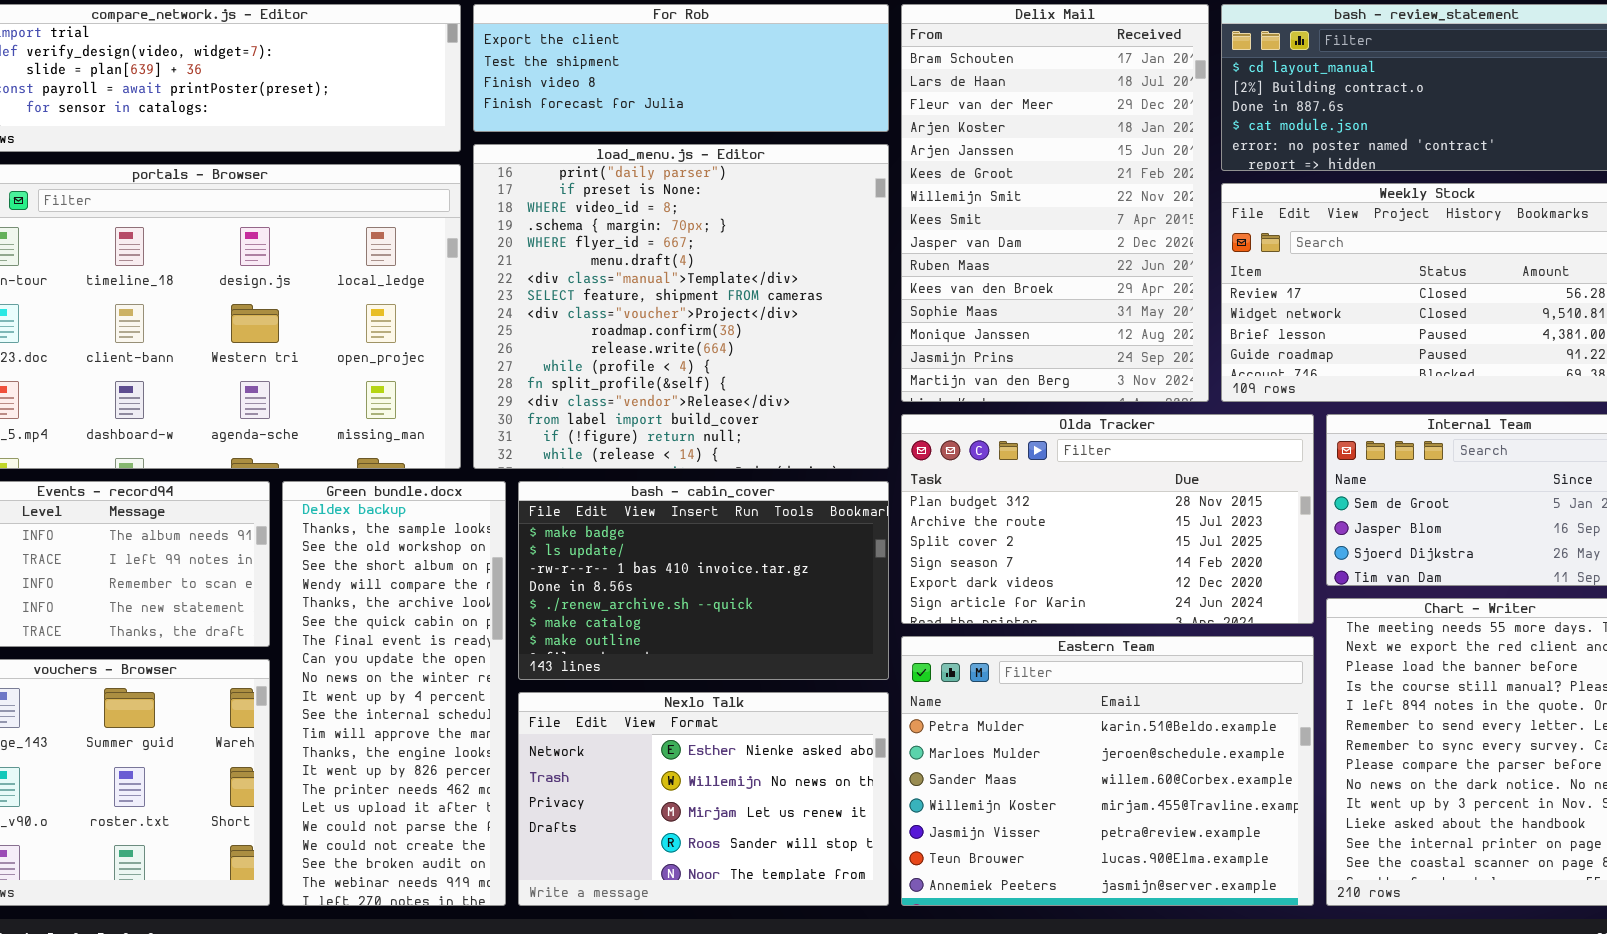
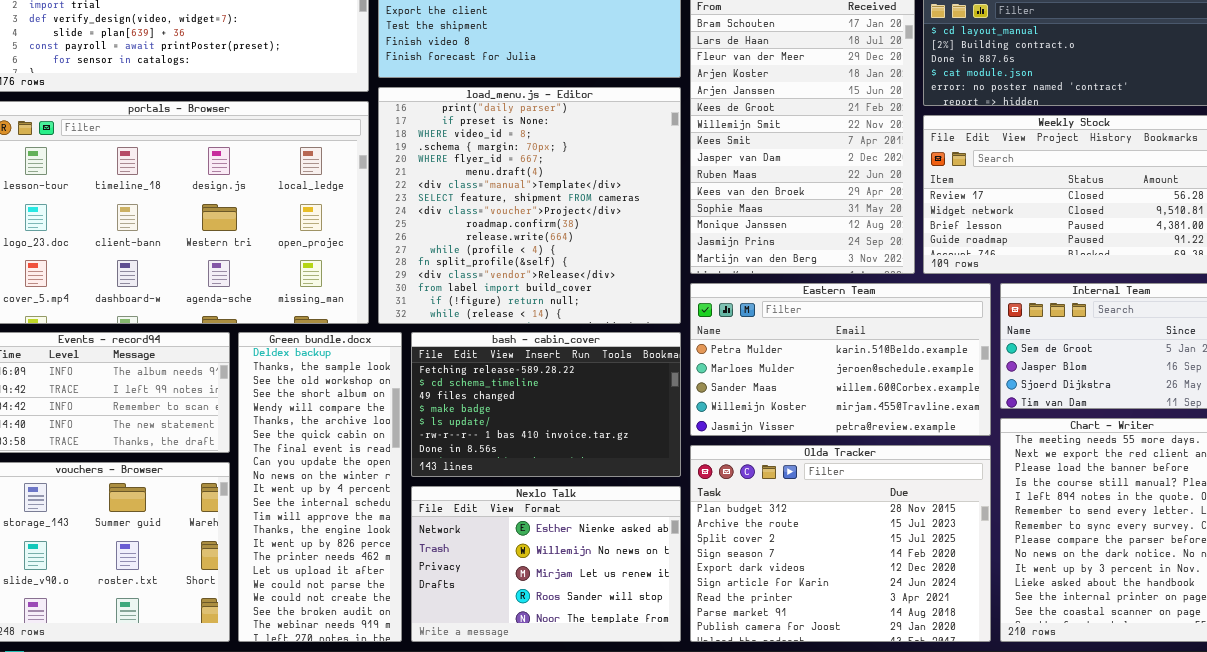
Olda Tracker: [901,414,1314,624] -> [690,445,991,642], moved, resized
bash - cabin_cover: [518,481,889,680] -> [411,332,681,477], scrolled up 3 rows
Eastern Team: [901,636,1314,906] -> [690,283,991,436], moved, resized

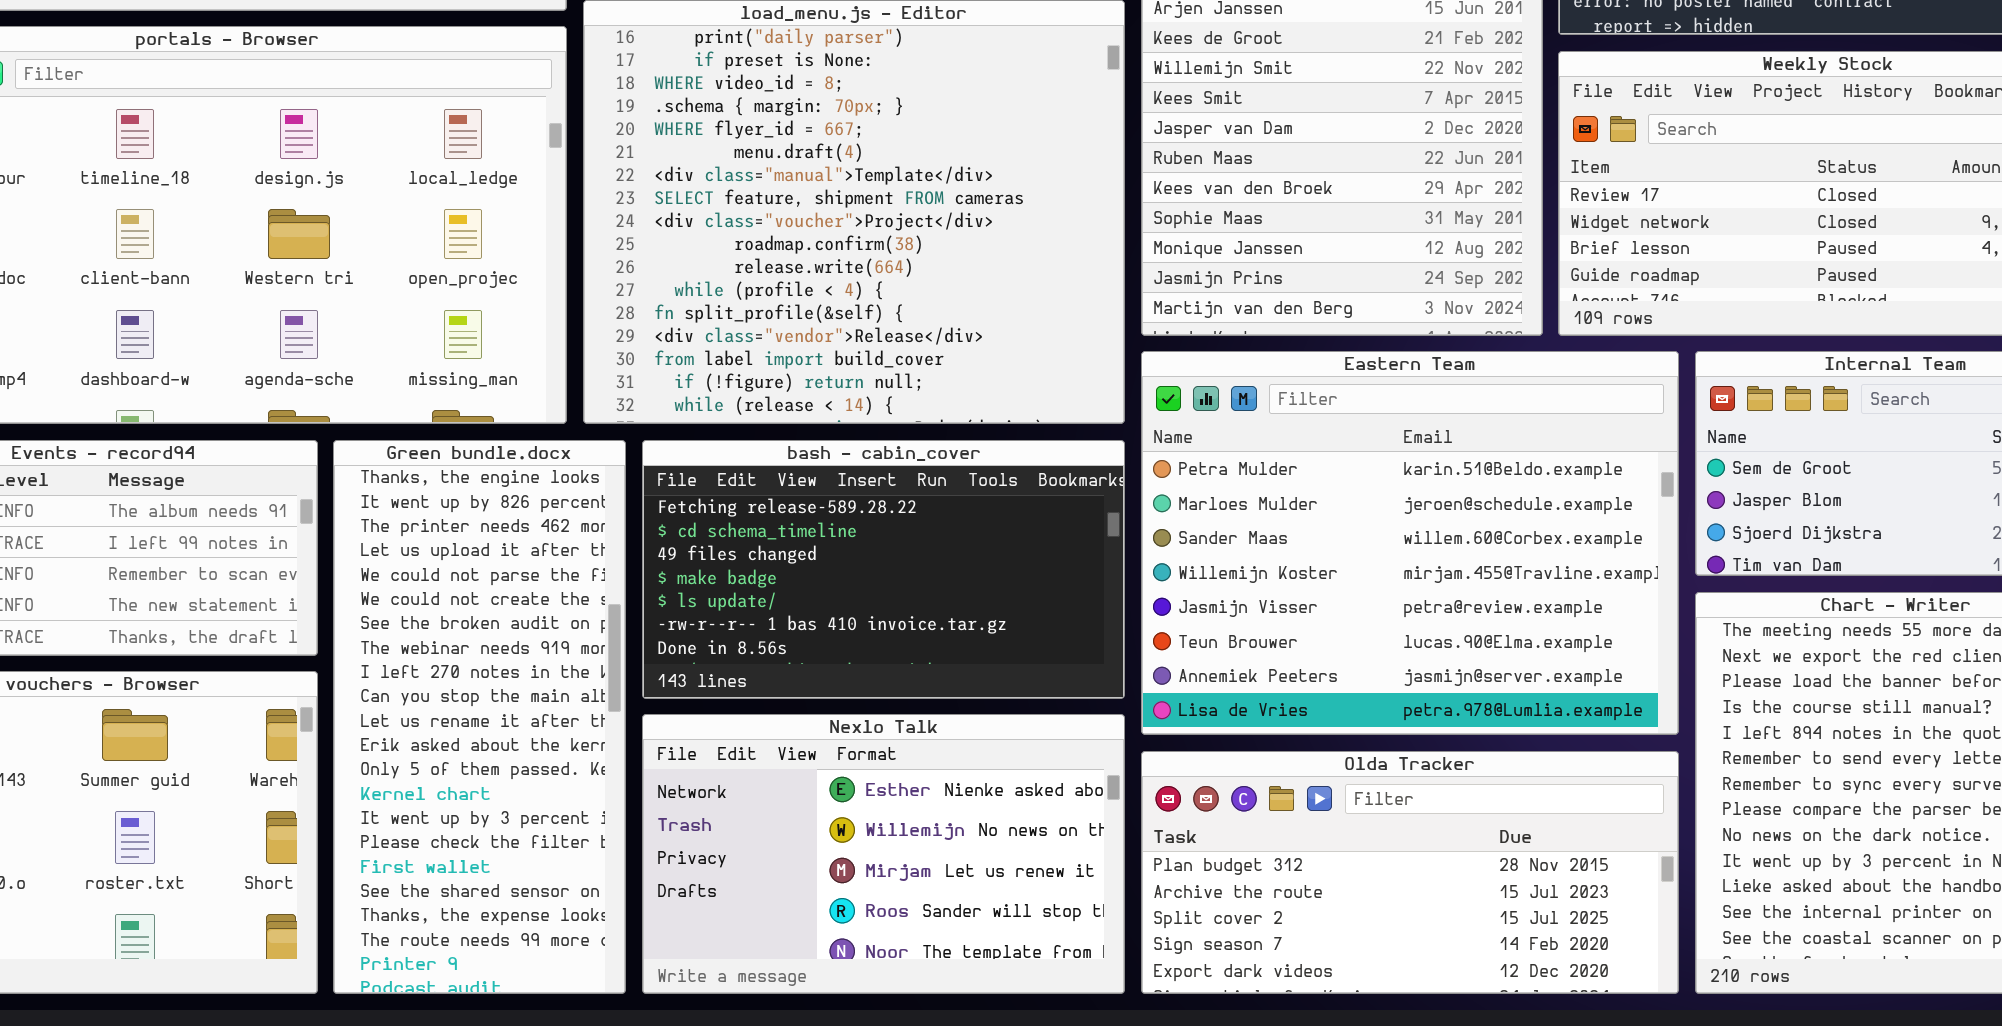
Eastern Team: [690,283,991,436] -> [1141,351,1679,735], resized
Green bundle.docx: [238,332,402,642] -> [333,440,626,994], scrolled down 13 rows
Olda Tracker: [690,445,991,642] -> [1141,751,1679,994], resized

